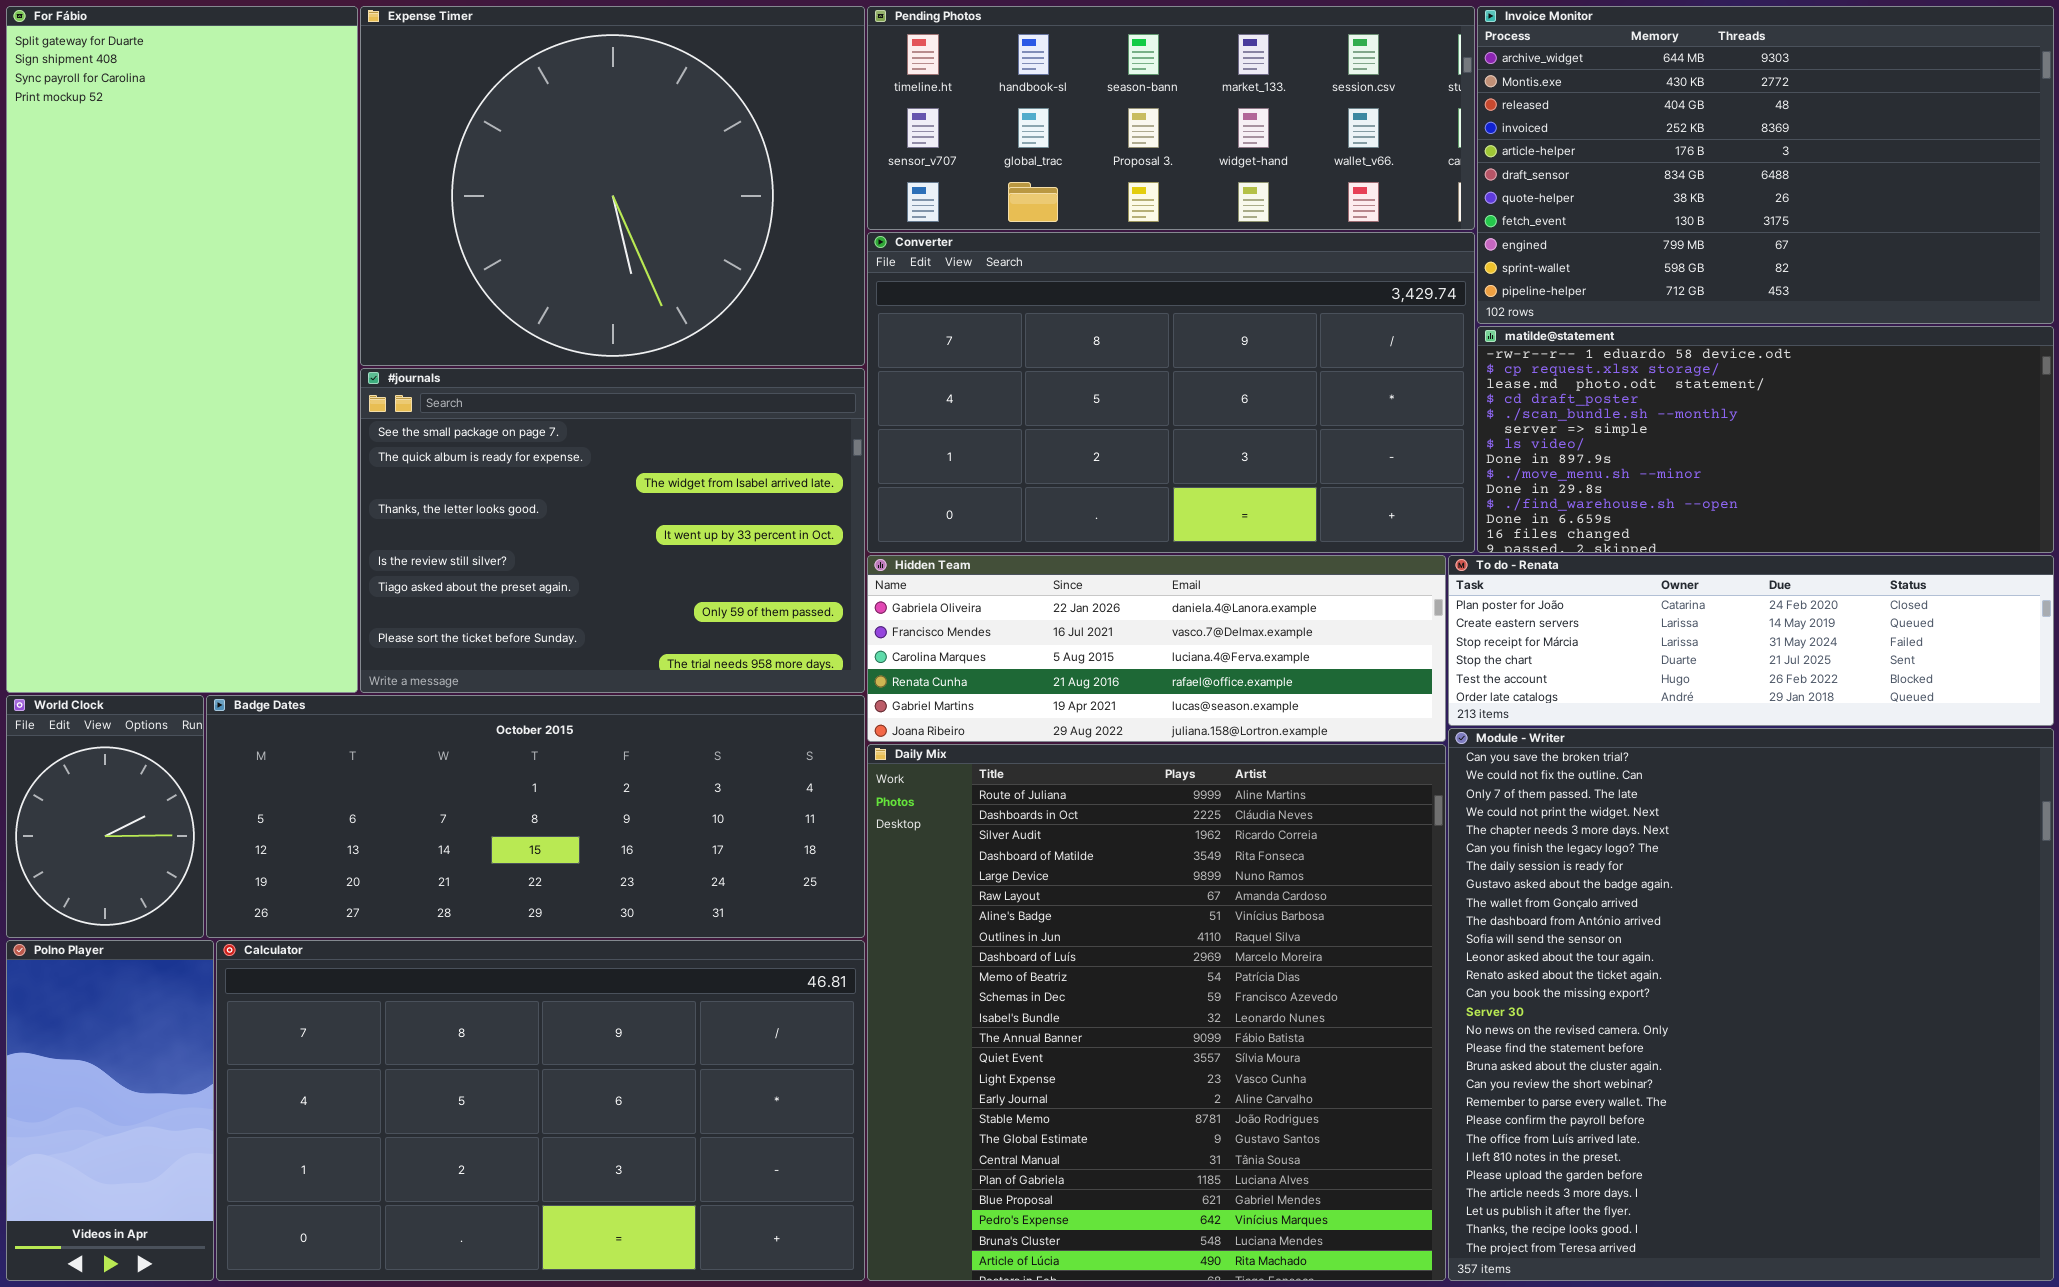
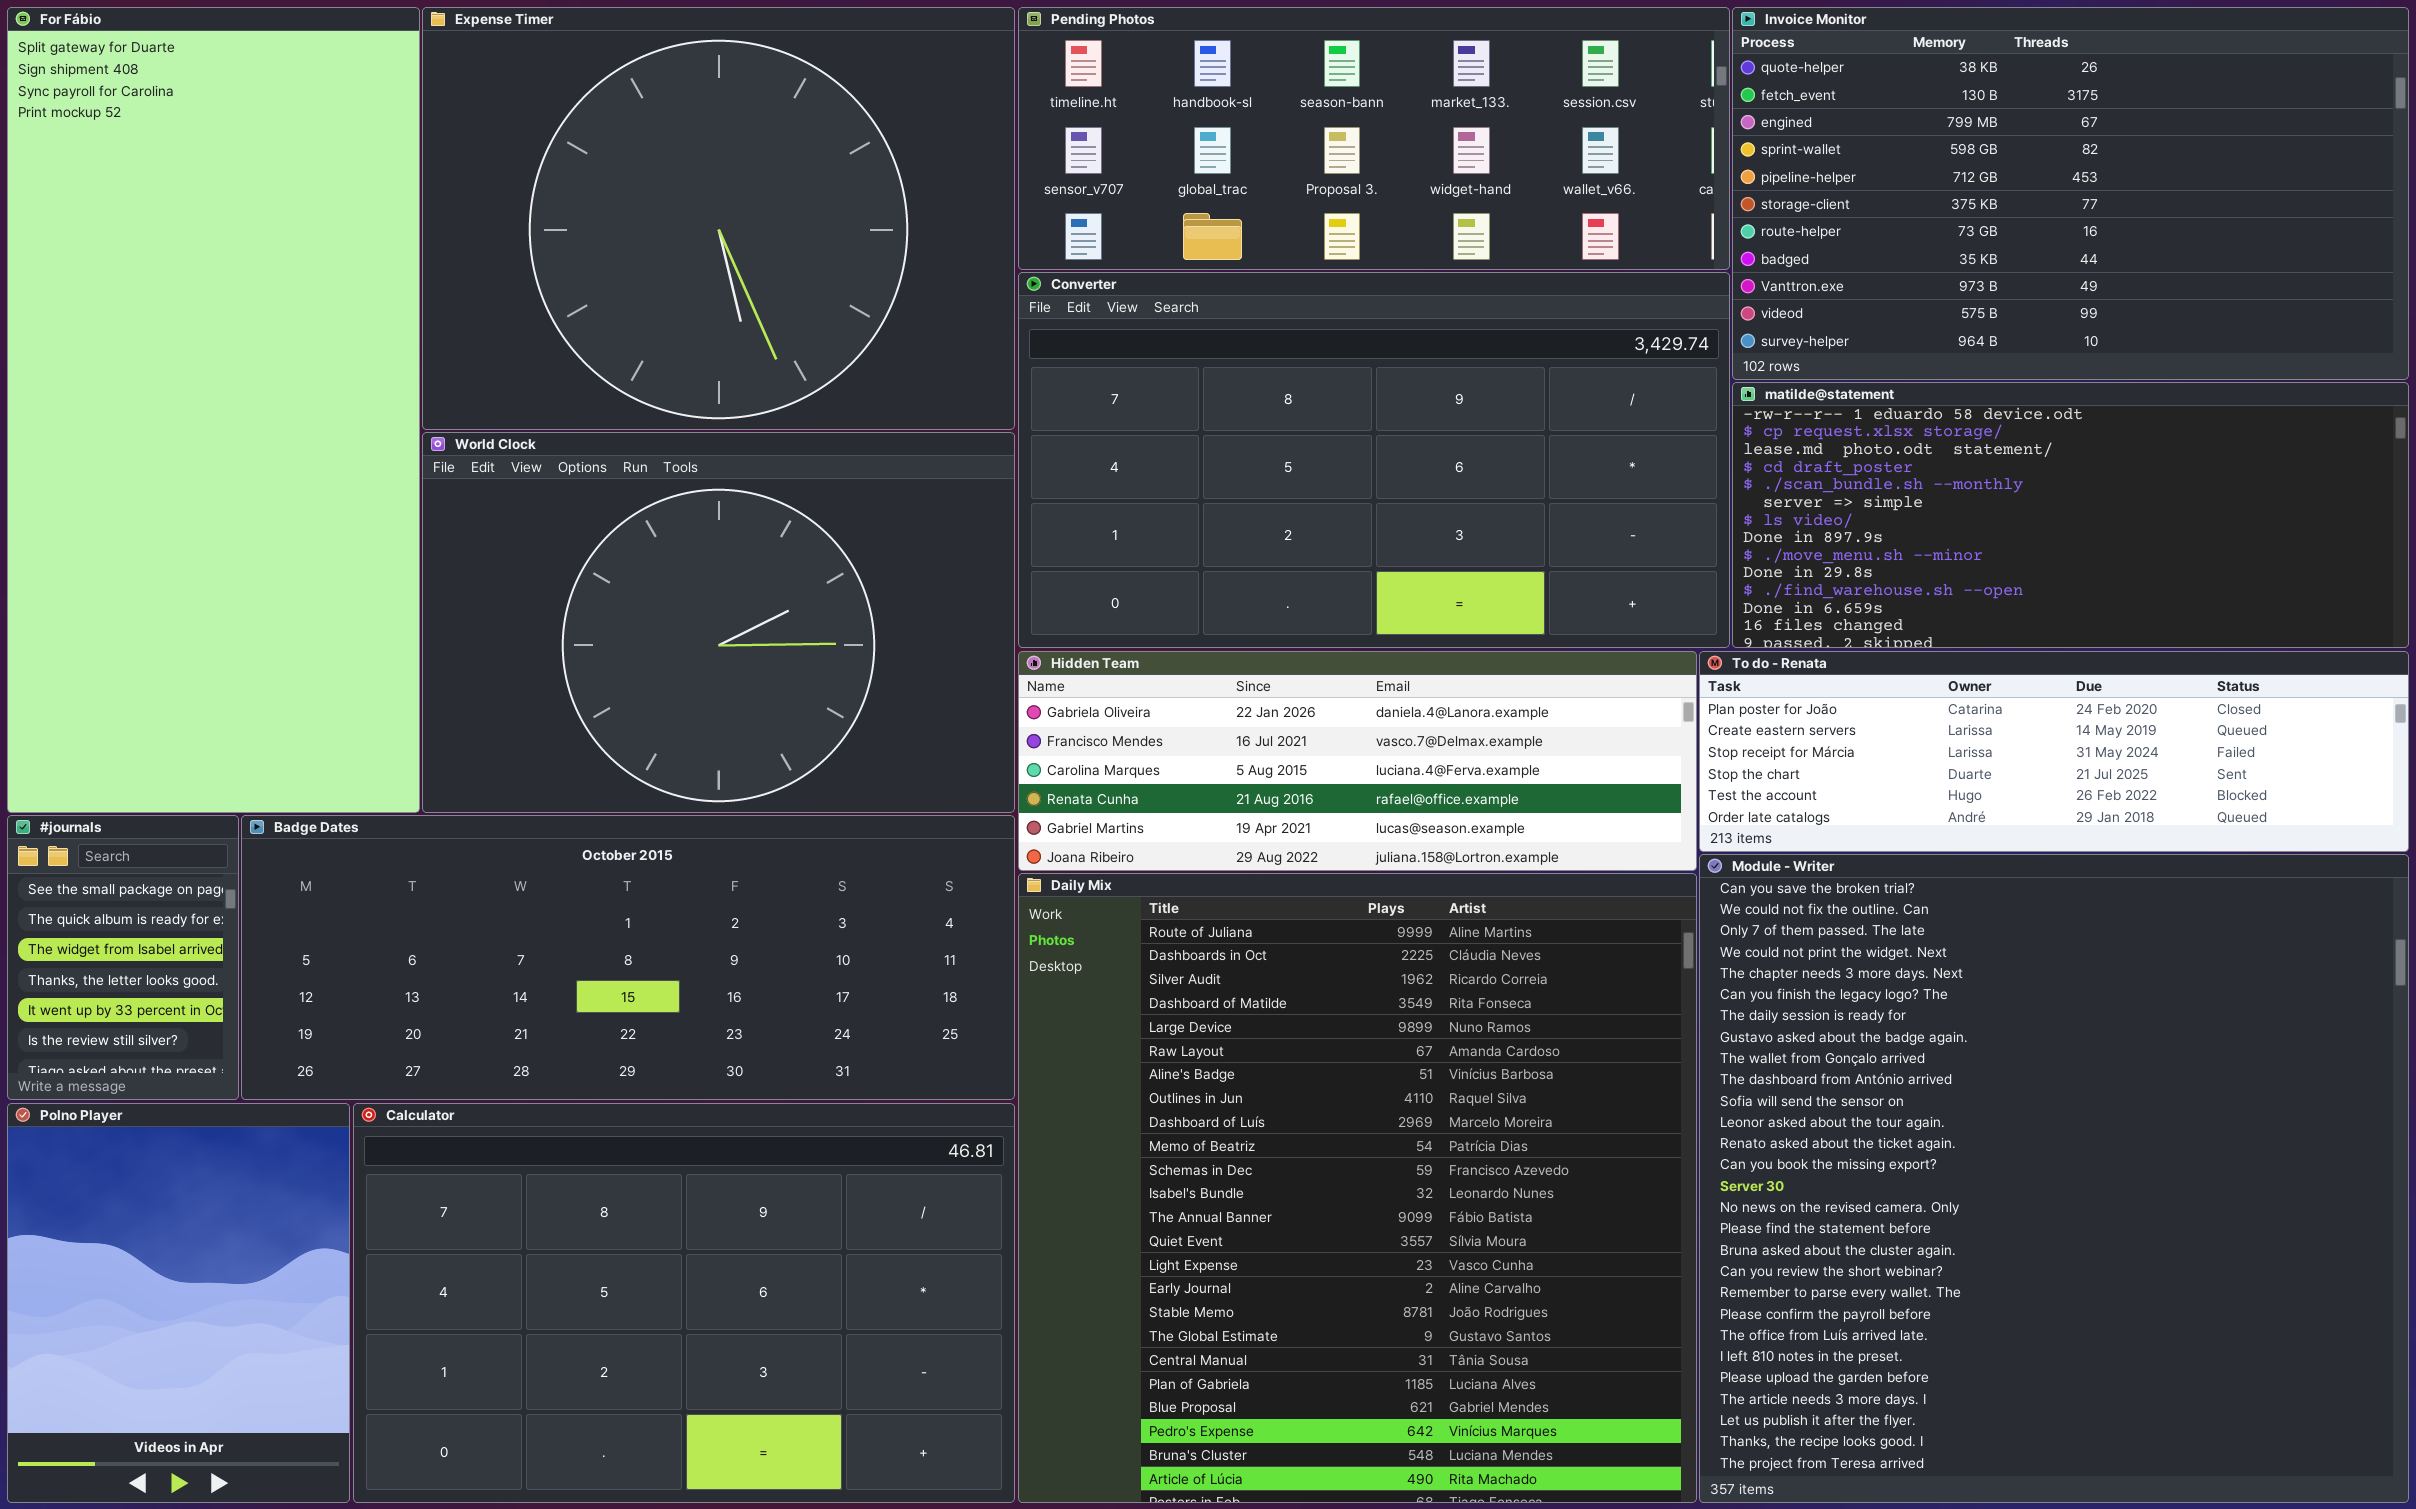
Invoice Monitor: [1477,6,2054,324] -> [1732,7,2409,380], scrolled down 6 rows
#journals: [360,368,865,693] -> [7,815,239,1100], moved, resized
World Clock: [6,695,204,938] -> [422,432,1015,813], moved, resized
Polno Player: [6,940,214,1281] -> [7,1103,350,1503], resized
Calculator: [216,940,865,1281] -> [353,1103,1015,1503], resized

